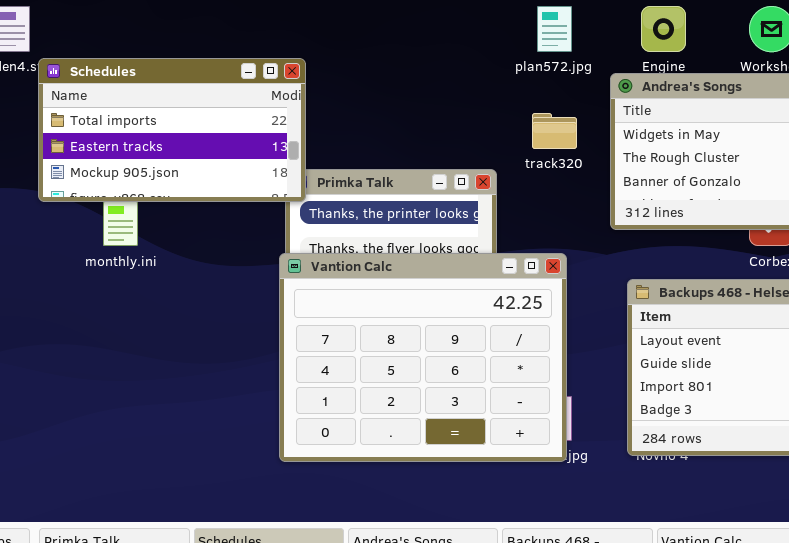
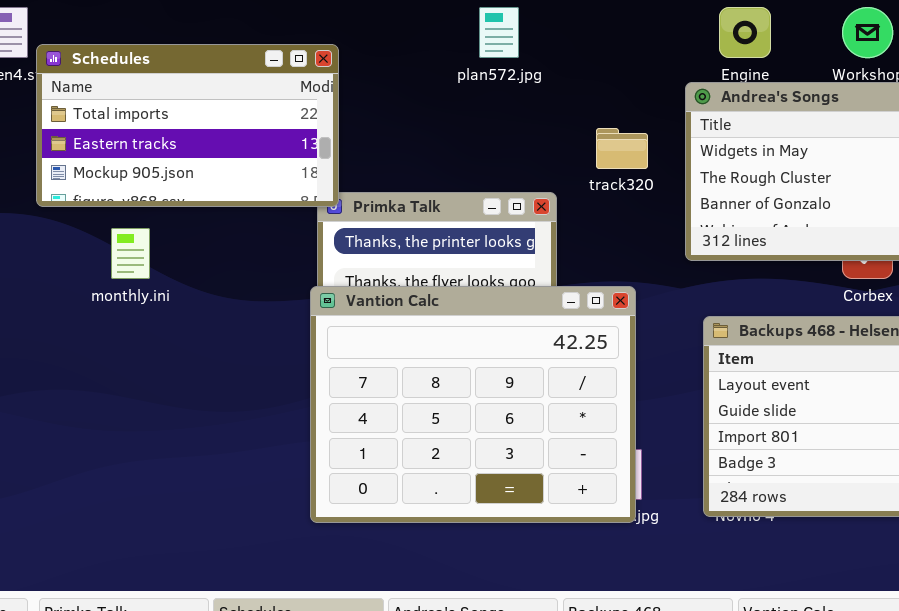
plan572.jpg: [537,6,572,52] -> [479,7,519,58], moved
Schedules: [38,58,306,202] -> [36,44,339,207], moved

